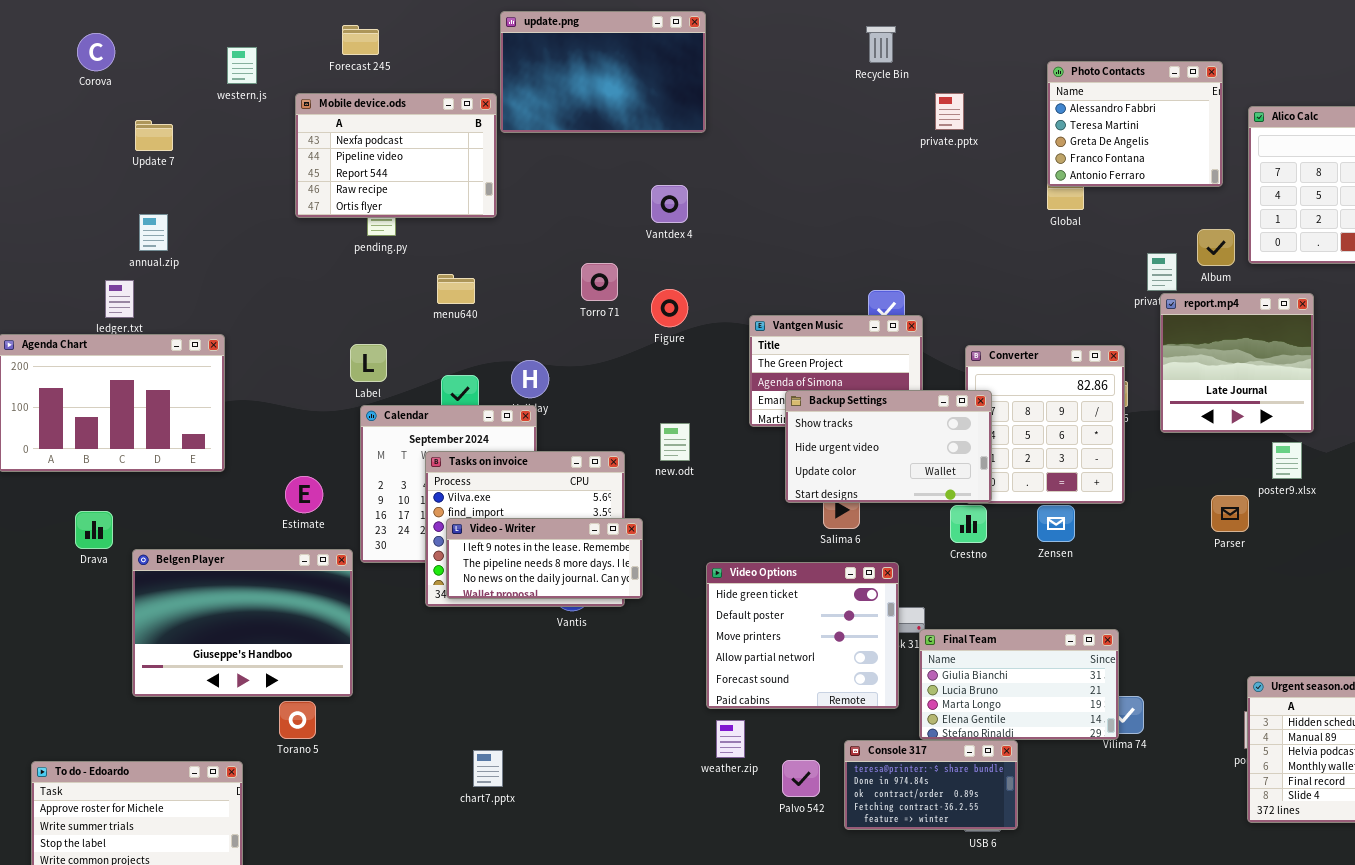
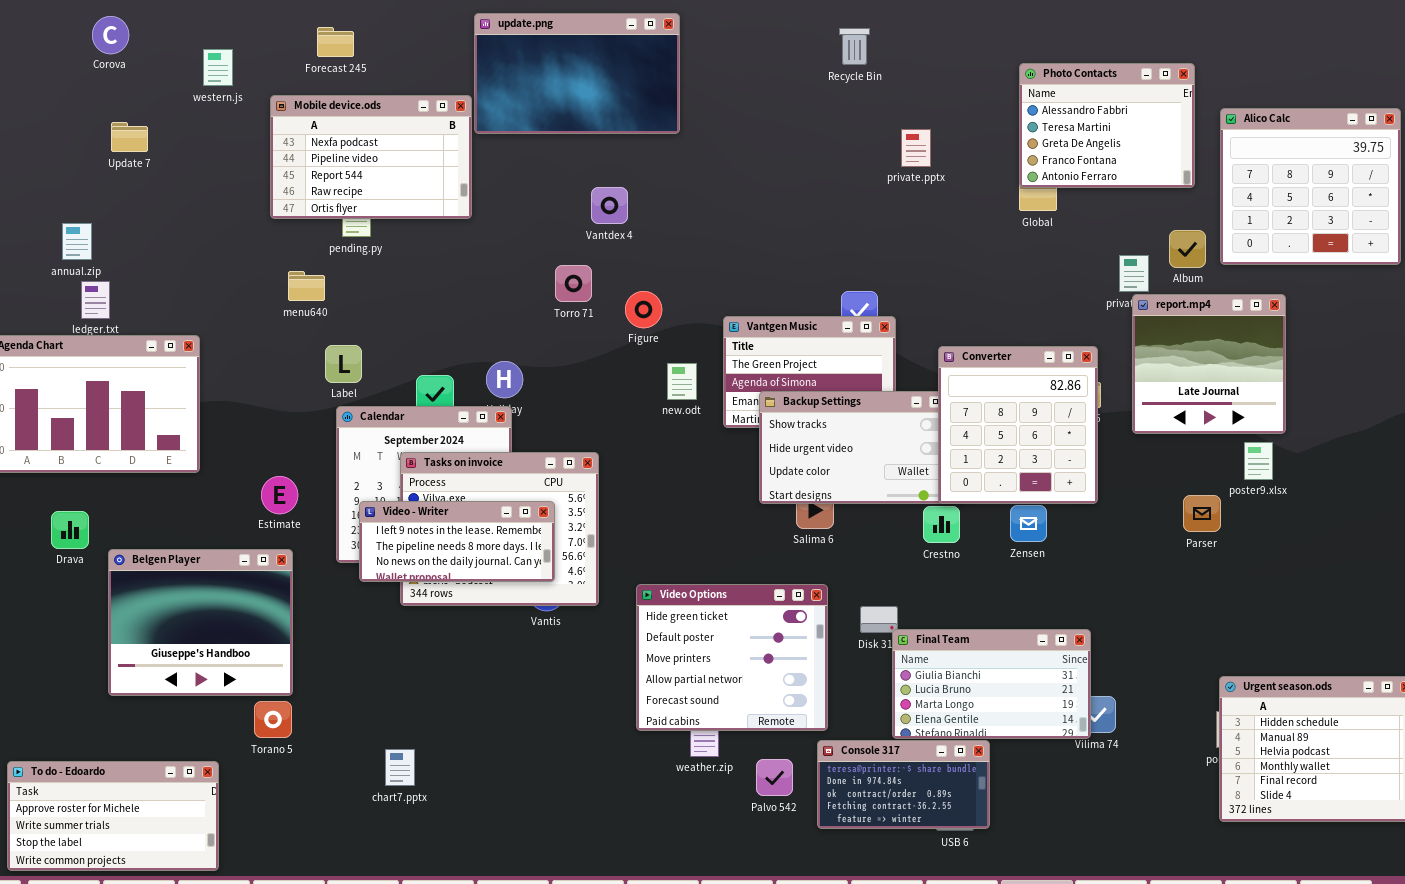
Corova: [77,33,115,71] -> [92,16,129,54], moved
private.pptx: [935,93,964,130] -> [901,129,931,167], moved
Vantdex 4: [651,185,688,223] -> [591,187,628,224], moved
annual.zip: [139,214,168,251] -> [62,223,92,260], moved
menu640: [437,274,475,304] -> [288,271,325,301], moved
Converter: [965,345,1125,504] -> [938,346,1098,504], raised
new.odt: [660,423,690,461] -> [667,363,697,400], moved
Video - Writer: [446,518,643,599] -> [359,501,555,582], moved
Belgen Player: [132,549,353,697] -> [108,549,293,696], resized
Video Options: [706,562,899,709] -> [636,584,828,731], moved
chart7.pptx: [473,750,503,787] -> [385,749,415,786], moved

